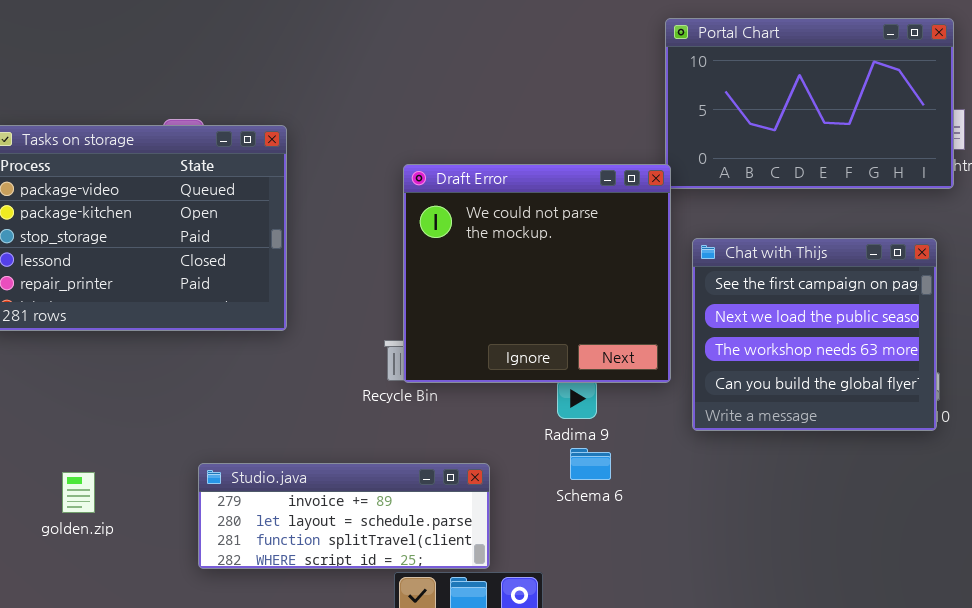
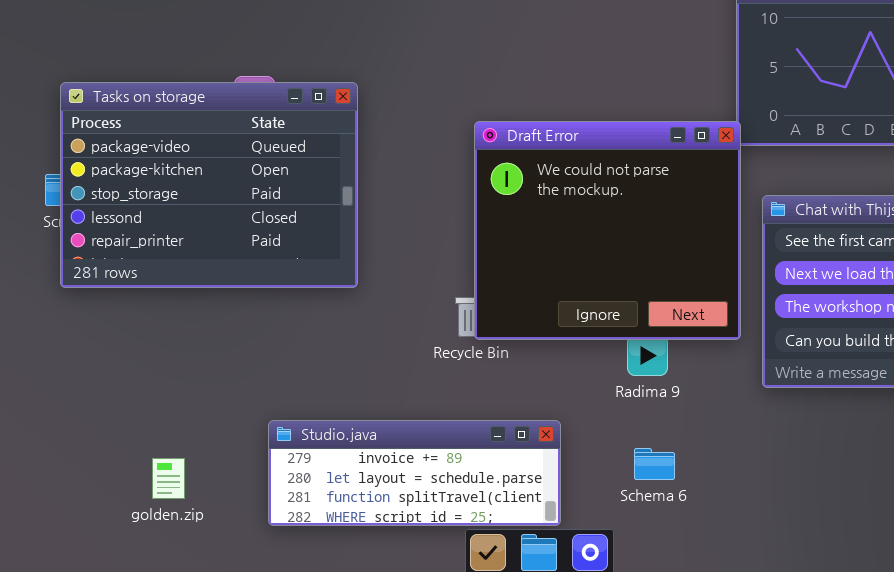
Schema 6: [570,448,611,480] -> [634,448,675,480], moved
golden.zip: [62,472,95,513] -> [152,458,185,499], moved

